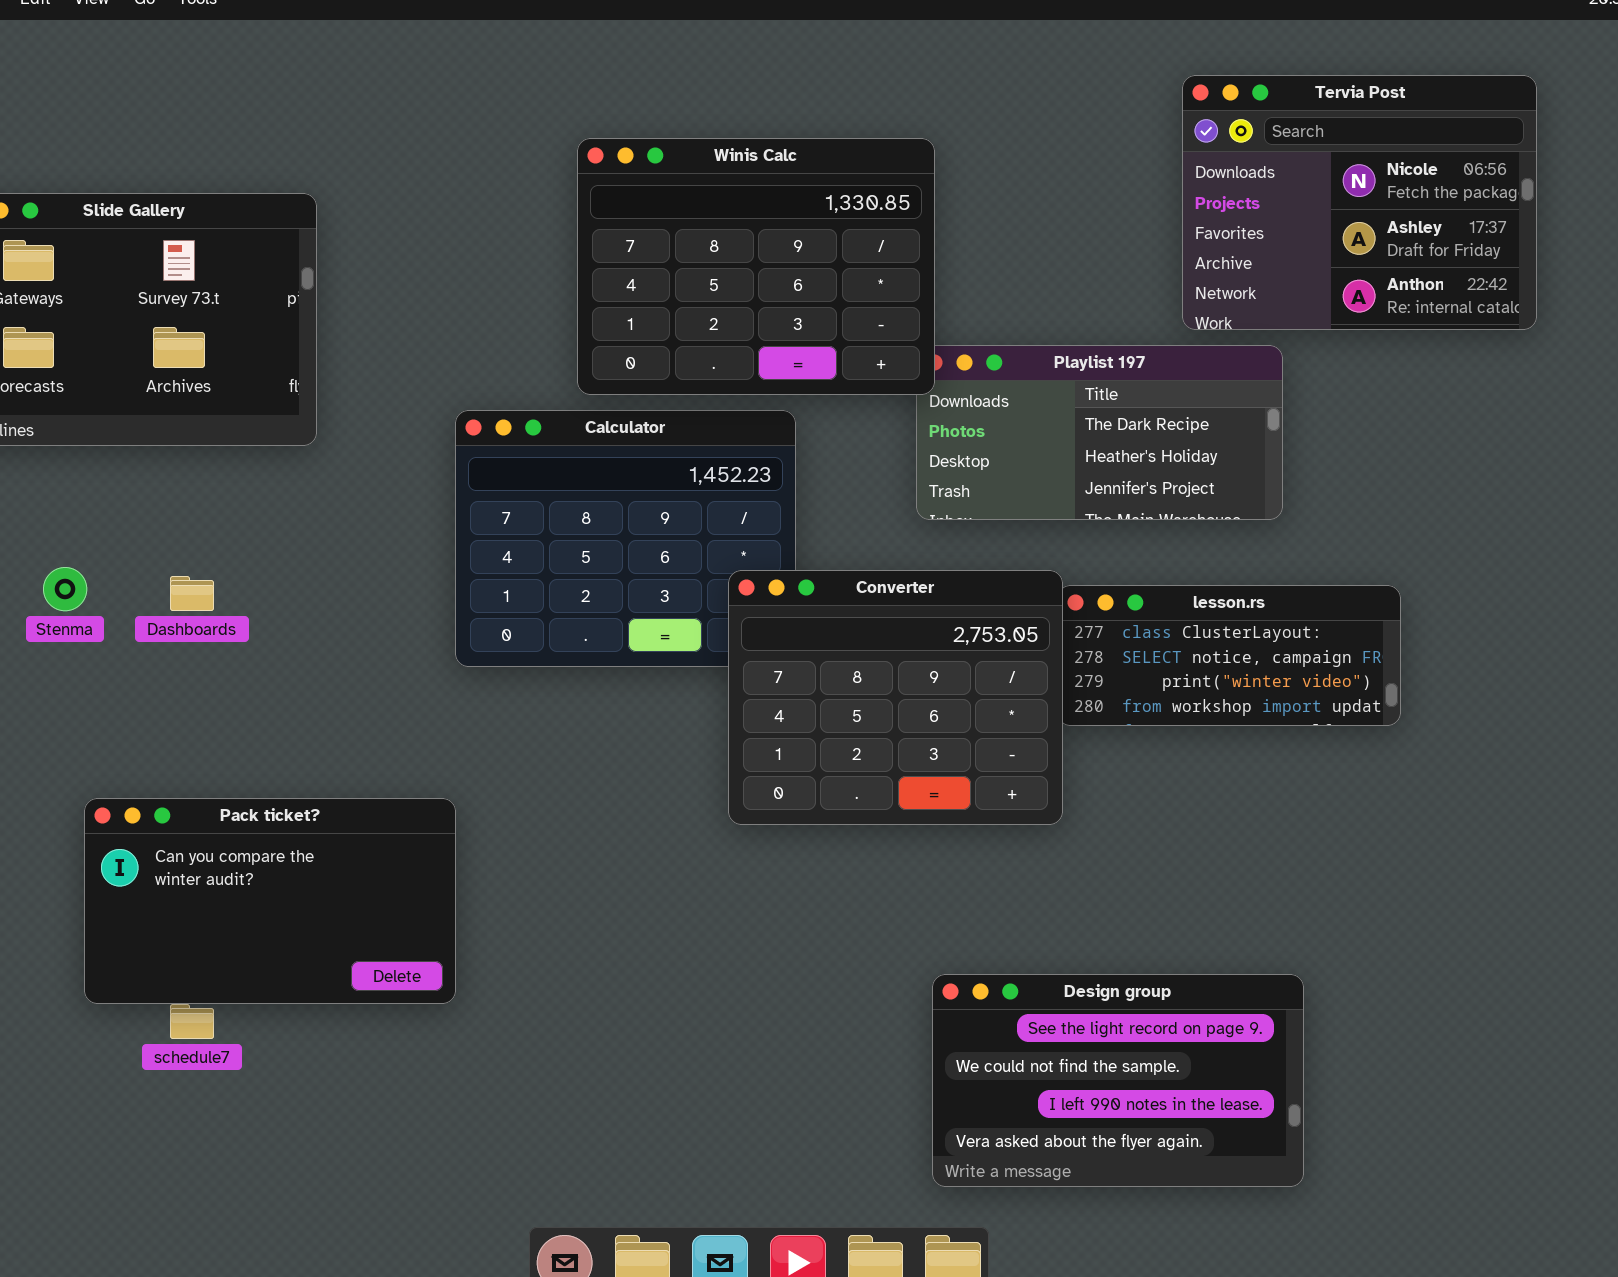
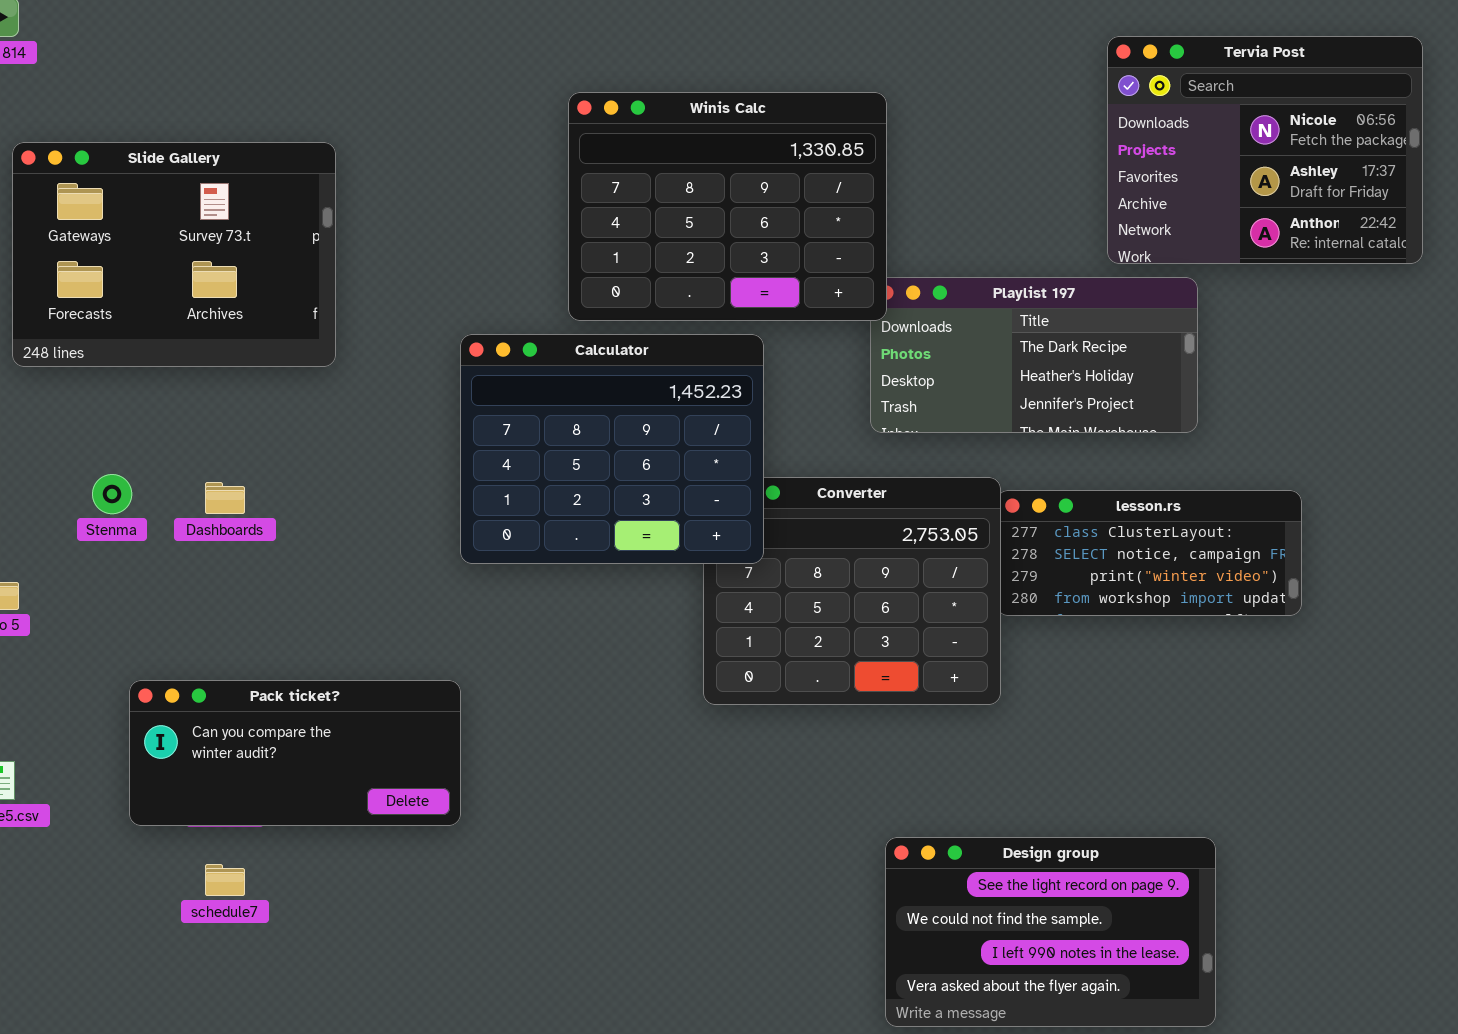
Calculator: [455,410,796,667] -> [460,334,764,564], raised
Pack ticket?: [84,798,456,1004] -> [129,680,461,826], resized

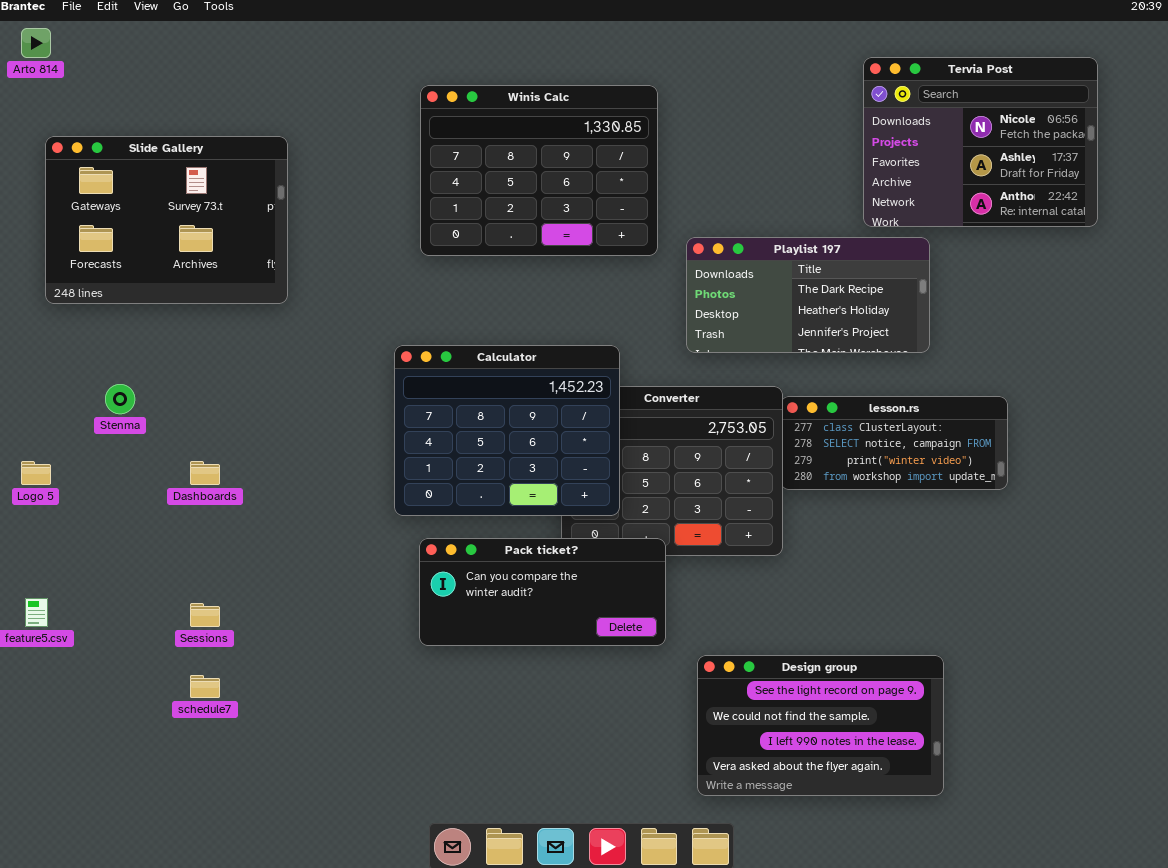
Winis Calc: [568,92,887,321] -> [420,85,658,256], moved
Calculator: [460,334,764,564] -> [394,345,620,516], moved
Dashboards: [205,482,245,514] -> [190,461,220,485], moved
Pack ticket?: [129,680,461,826] -> [419,538,666,646], moved

